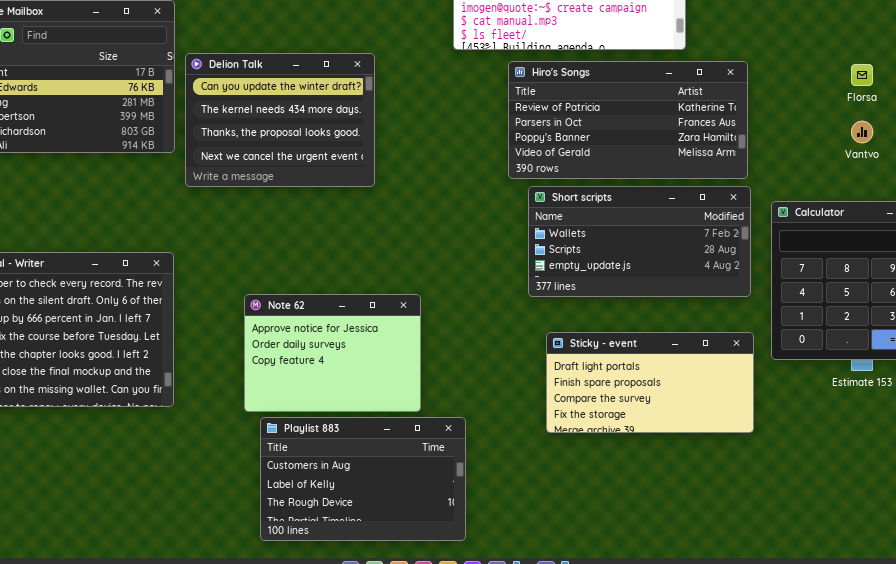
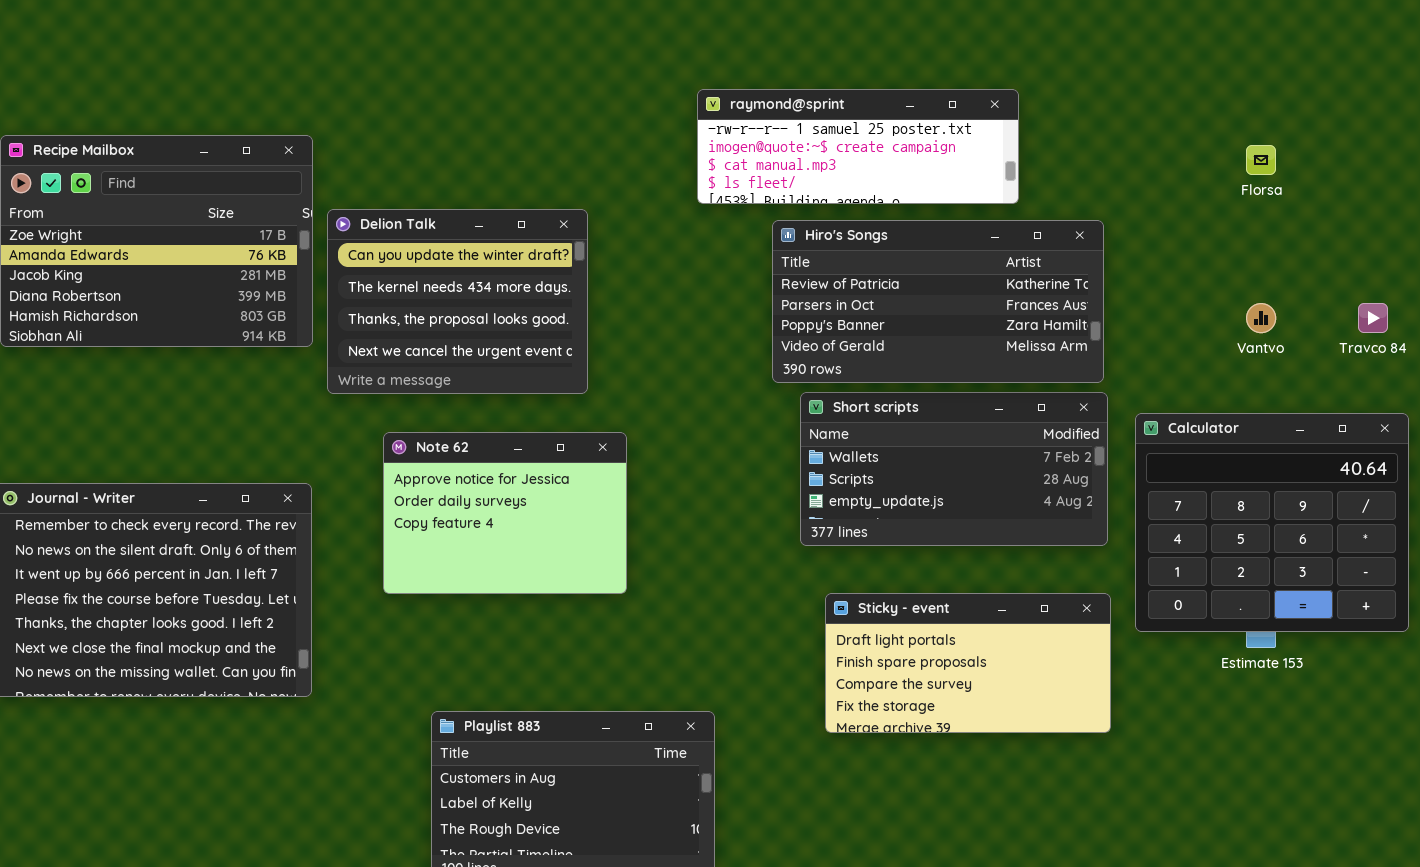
Florsa: [851,64,873,86] -> [1246,145,1276,175], moved
Note 62: [244,294,421,412] -> [383,432,627,594], moved

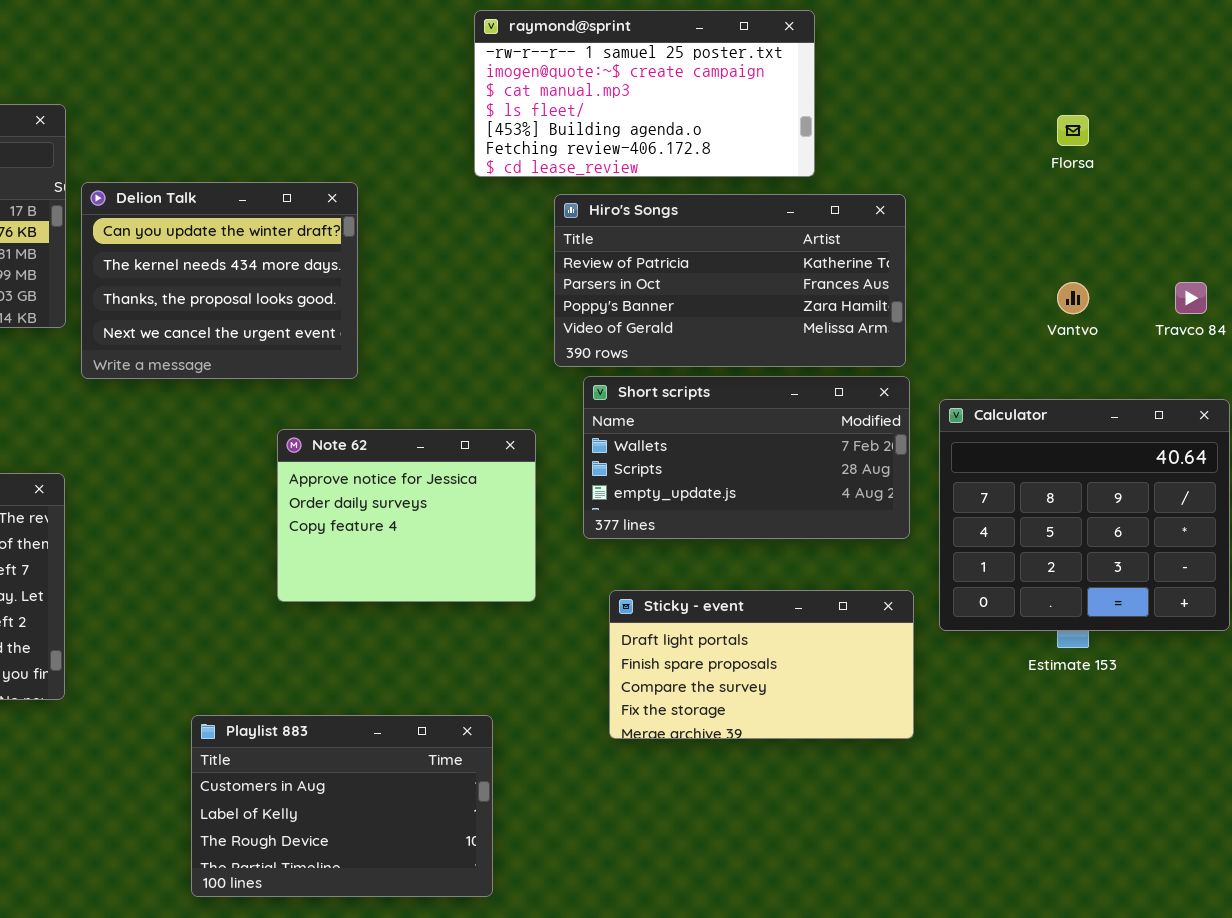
raymond@sprint: [697,89,1019,204] -> [474,10,815,177], resized
Note 62: [383,432,627,594] -> [277,429,536,602], moved

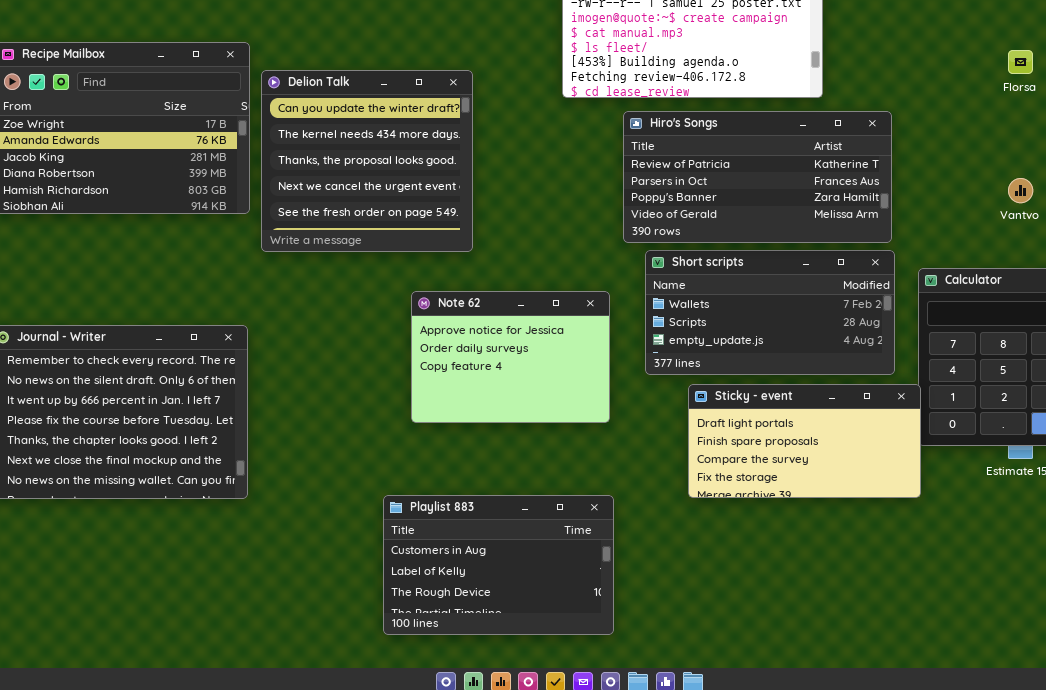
Delion Talk: [81,182,358,379] -> [261,70,473,252], resized
Sticky - event: [609,590,914,739] -> [688,384,921,498], moved
Playlist 883: [191,715,493,897] -> [383,495,614,635], moved

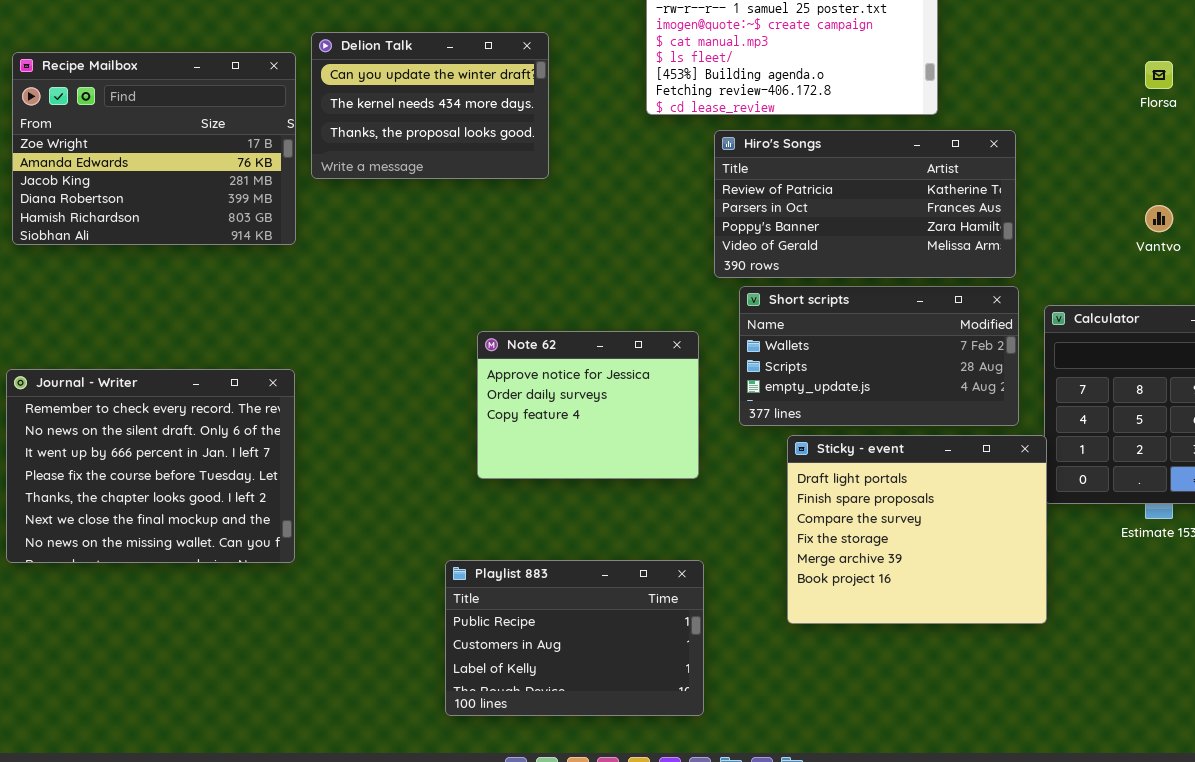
Delion Talk: [261,70,473,252] -> [311,32,549,179], moved, resized
Sticky - event: [688,384,921,498] -> [787,435,1047,624], resized
Playlist 883: [383,495,614,635] -> [445,560,704,716], scrolled up 1 row

